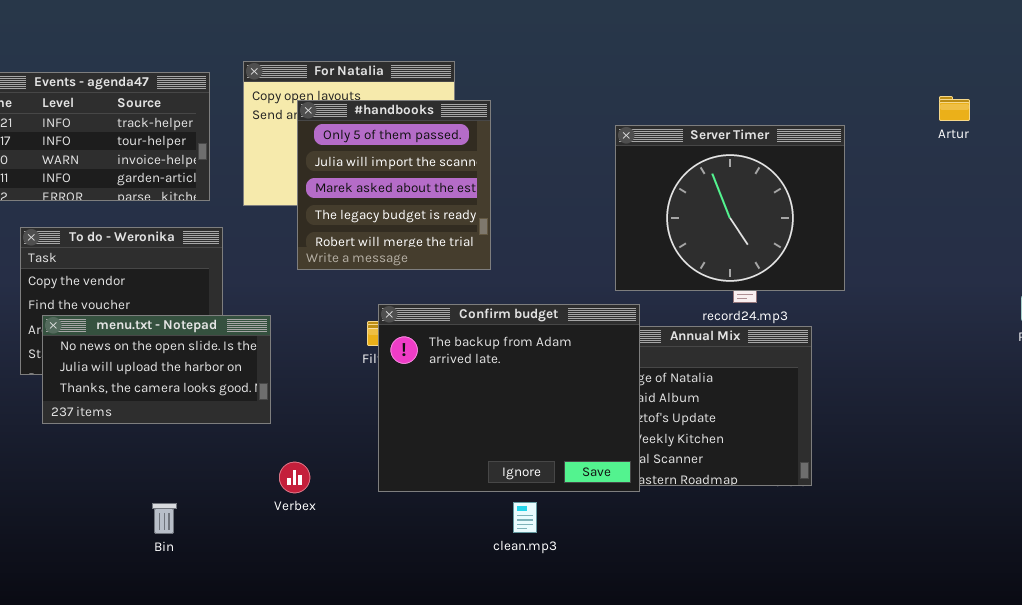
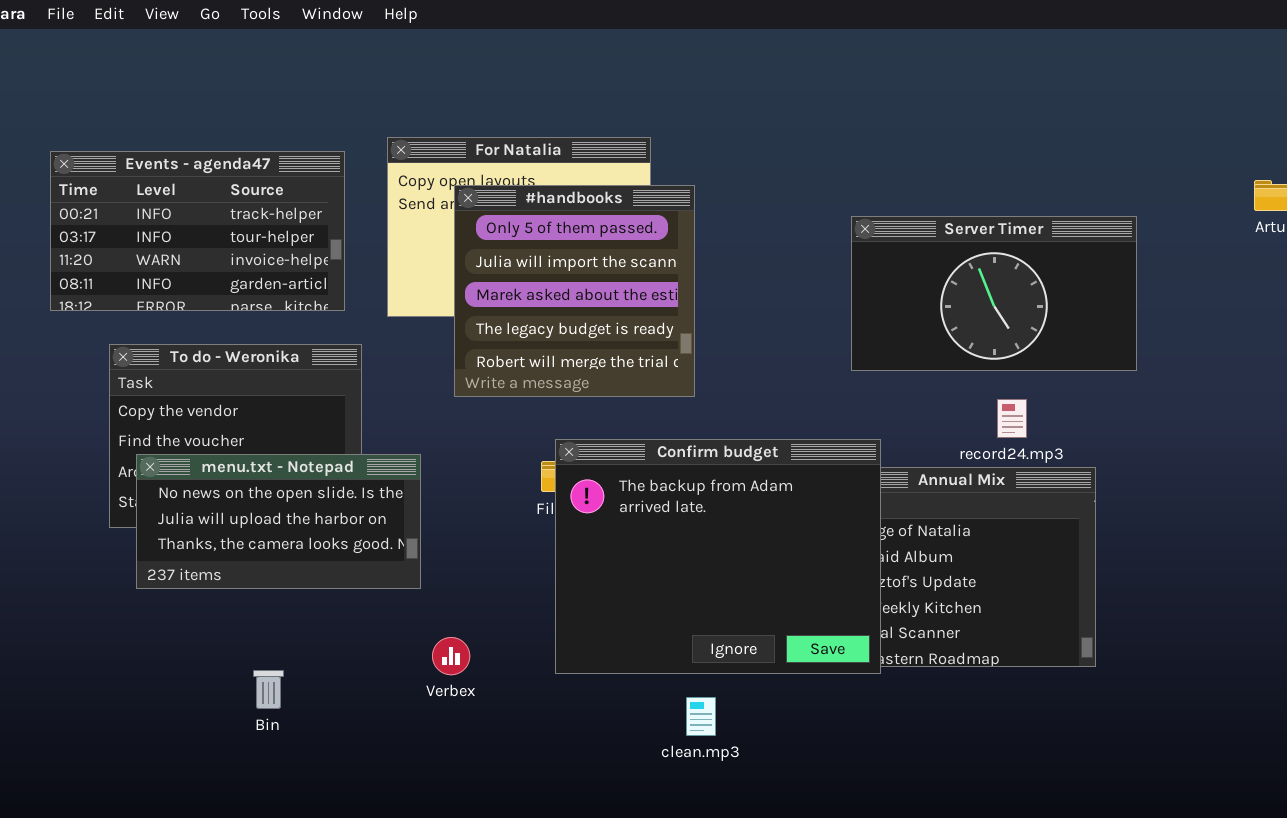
Server Timer: [615,125,845,291] -> [851,216,1137,371], resized
clean.mp3: [513,502,537,533] -> [686,697,716,736], moved
Bin: [152,503,177,534] -> [253,670,284,709], moved

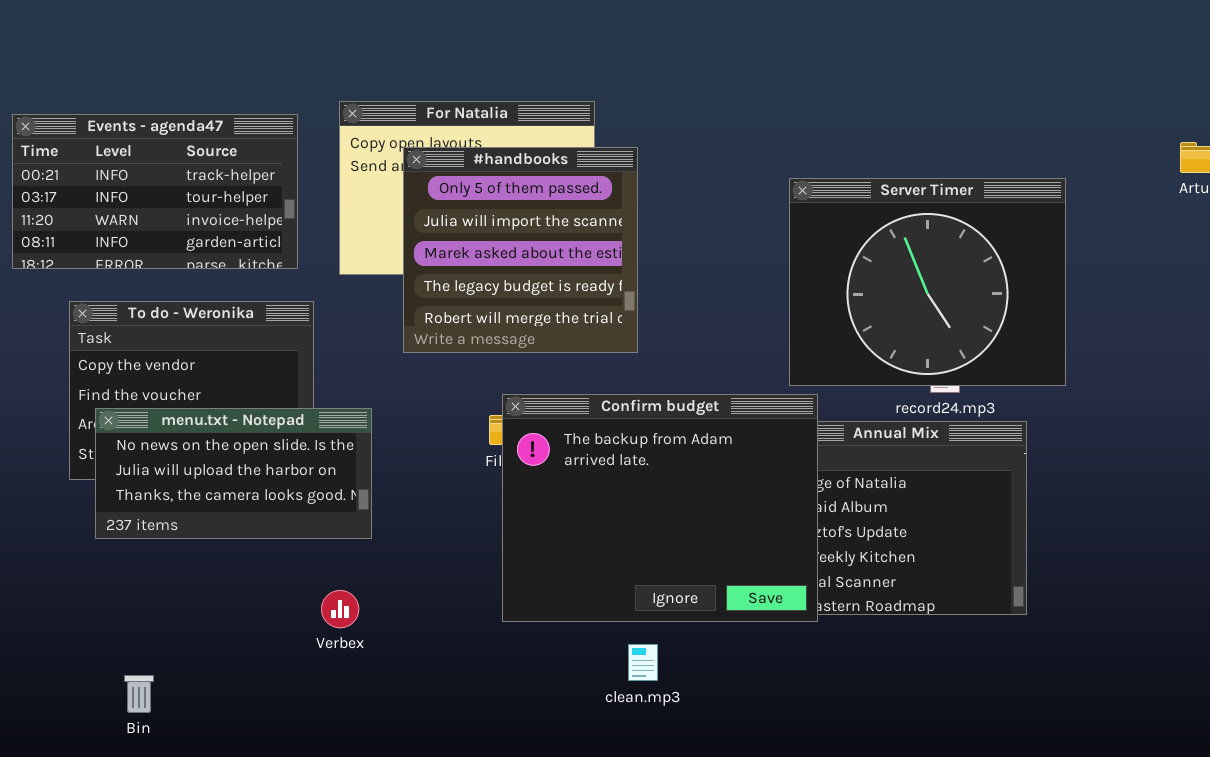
Server Timer: [851,216,1137,371] -> [789,178,1066,386], resized
Verbex: [432,637,470,675] -> [321,590,359,628], moved
Bin: [253,670,284,709] -> [124,675,154,713], moved

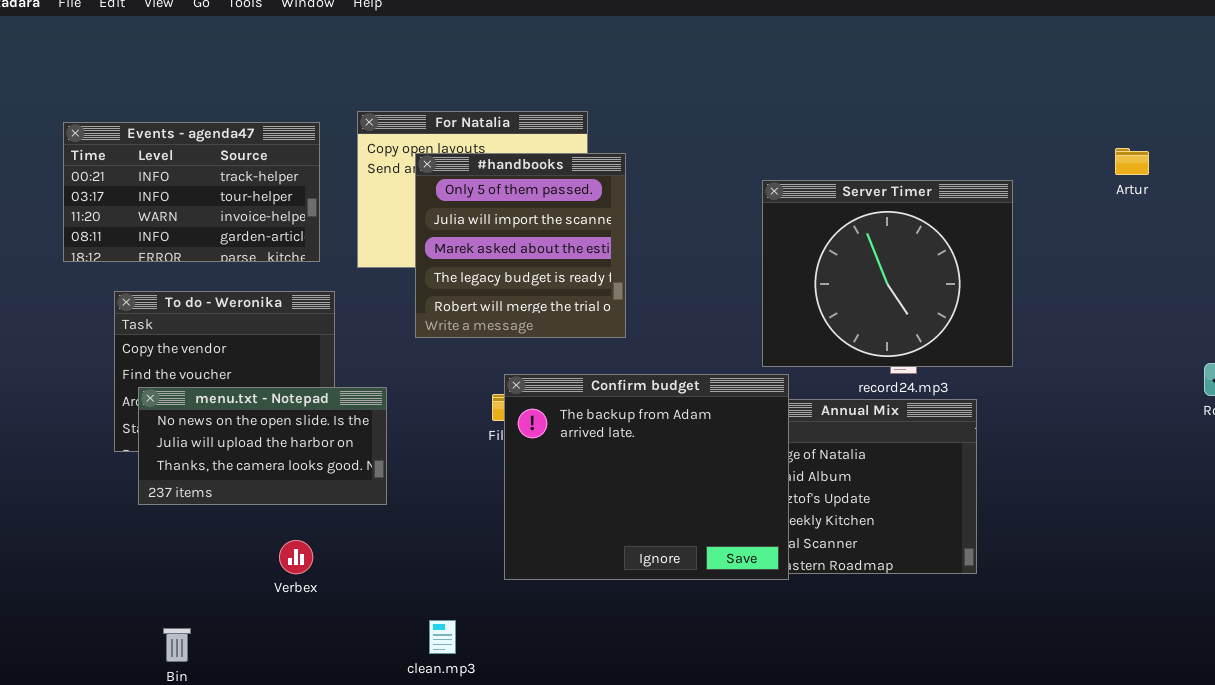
Verbex: [321,590,359,628] -> [279,540,313,574], moved
clean.mp3: [628,644,658,681] -> [429,620,456,654], moved

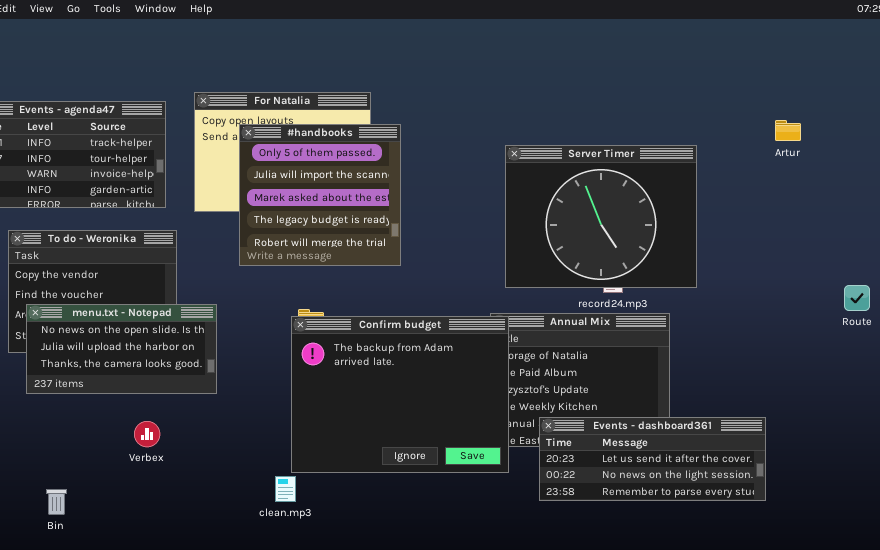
Confirm budget: [504,374,789,580] -> [291,316,509,473], moved
Events - dashboard361: none -> [539,417,766,501], opened
clean.mp3: [429,620,456,654] -> [275,476,296,502], moved

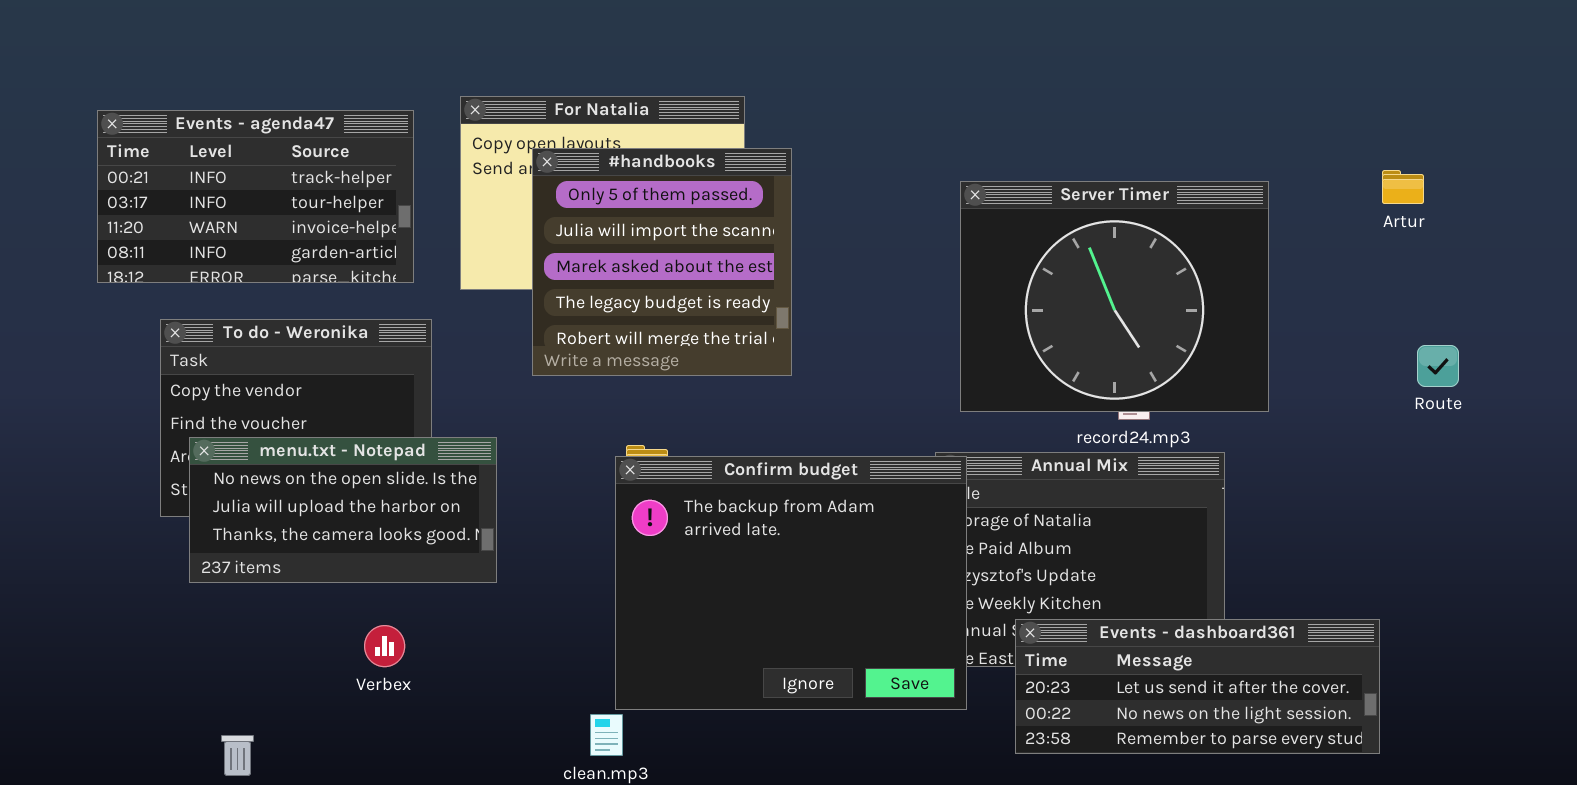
Artur: [775,120,801,141] -> [1382,170,1424,204], moved
Route: [844,285,870,311] -> [1417,345,1459,387], moved

